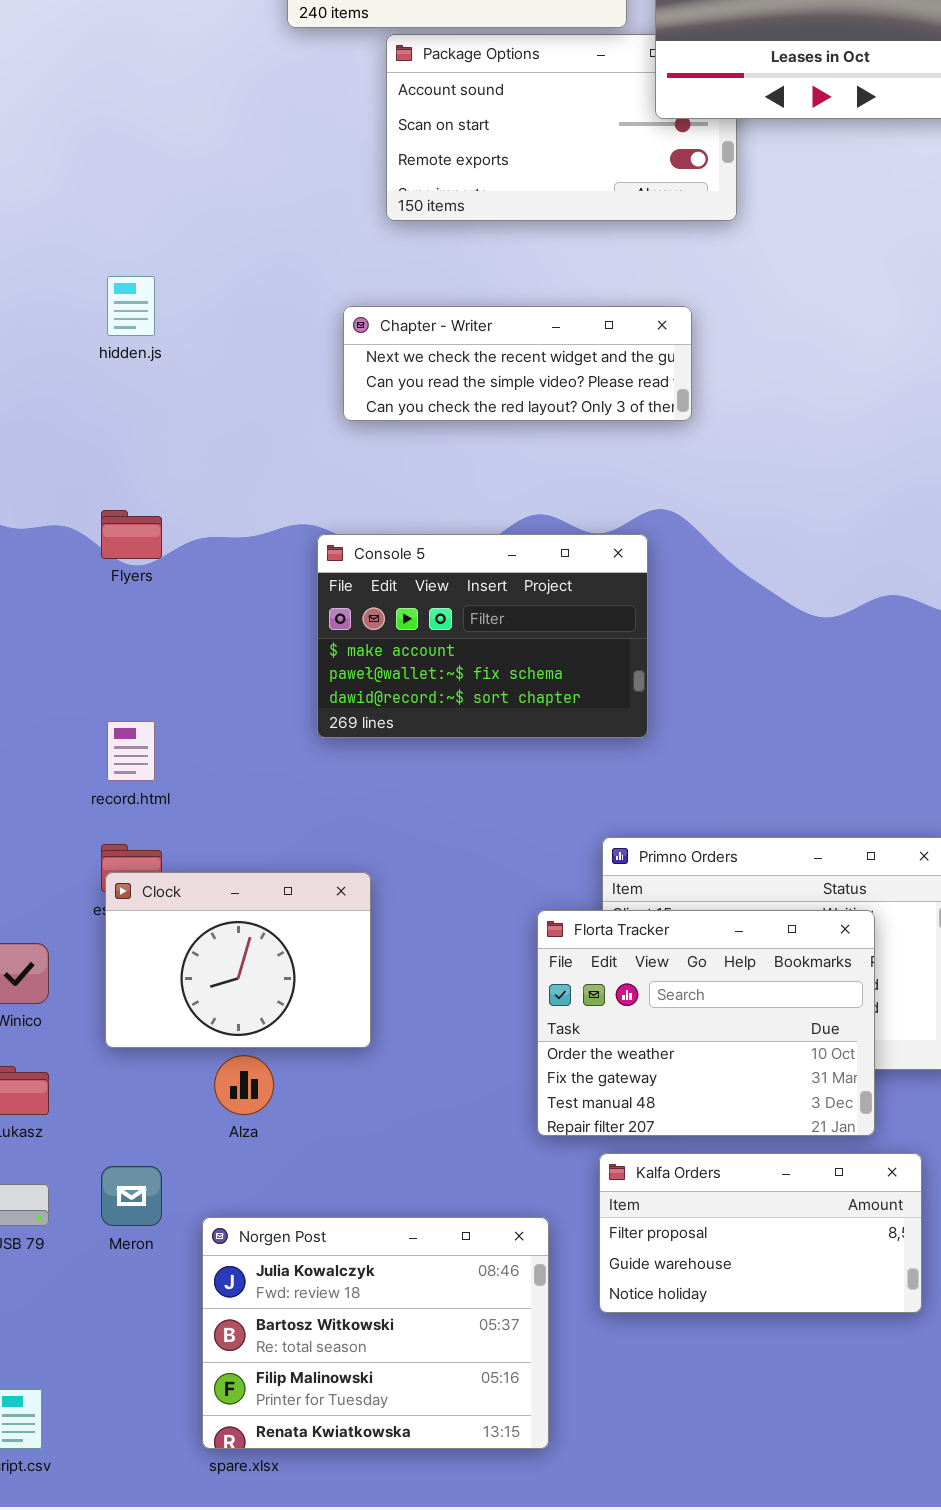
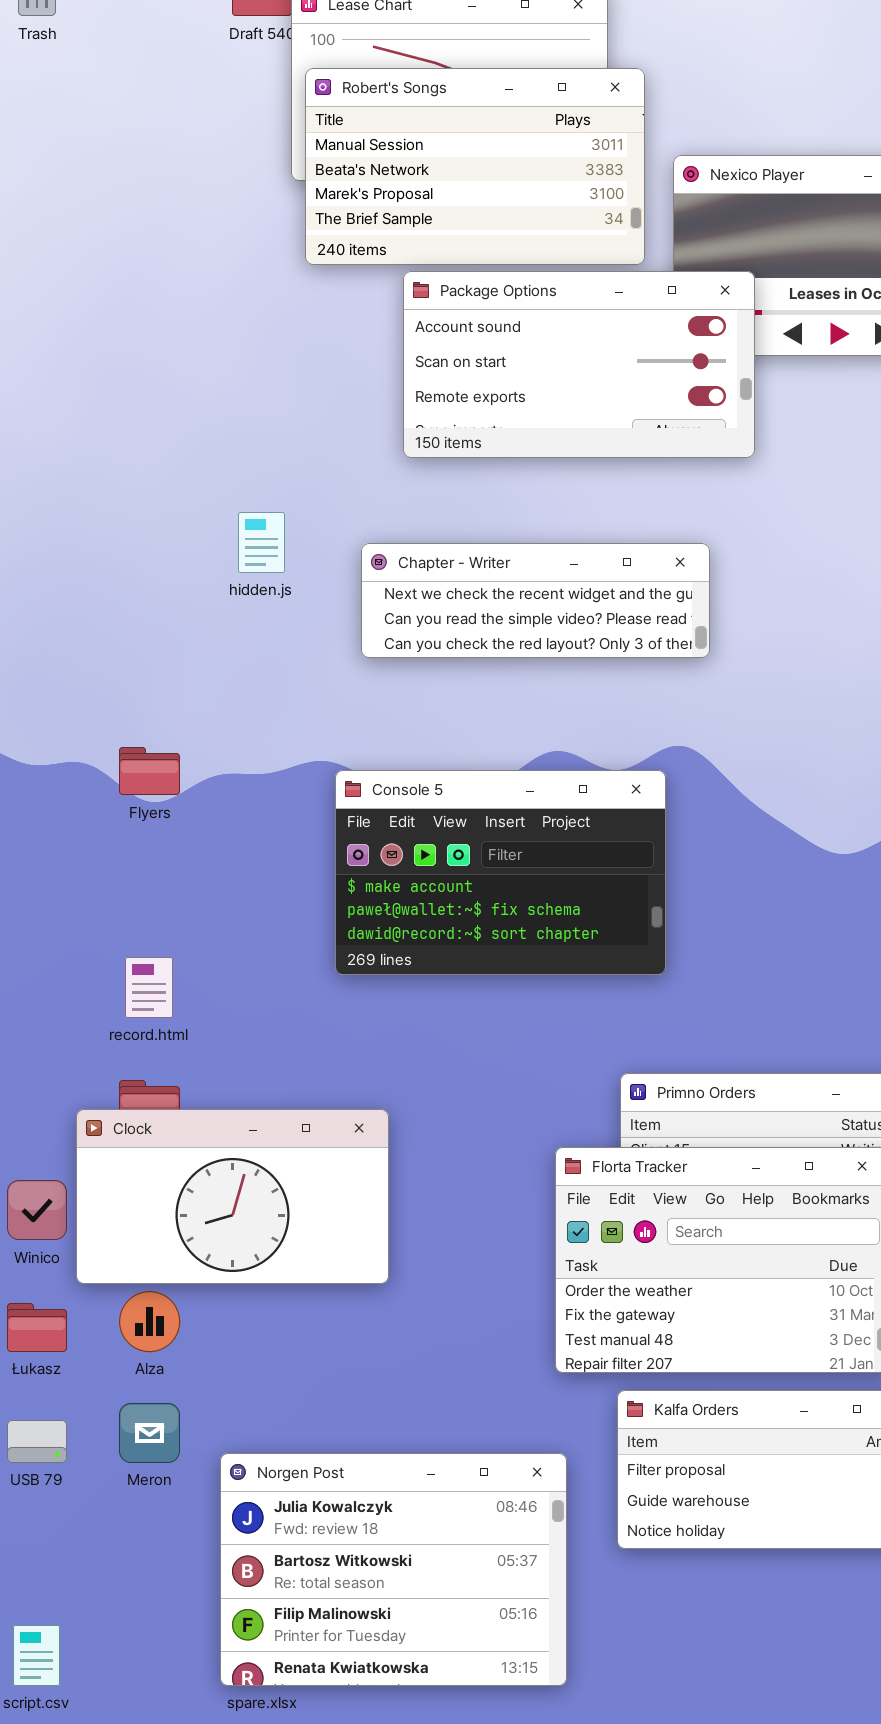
Package Options: [386,34,737,221] -> [403,271,755,458], raised
hidden.js: [107,276,155,336] -> [238,512,285,573], moved
Clock: [105,872,371,1048] -> [76,1109,389,1284], resized
Alza: [214,1055,274,1115] -> [119,1291,180,1352], moved

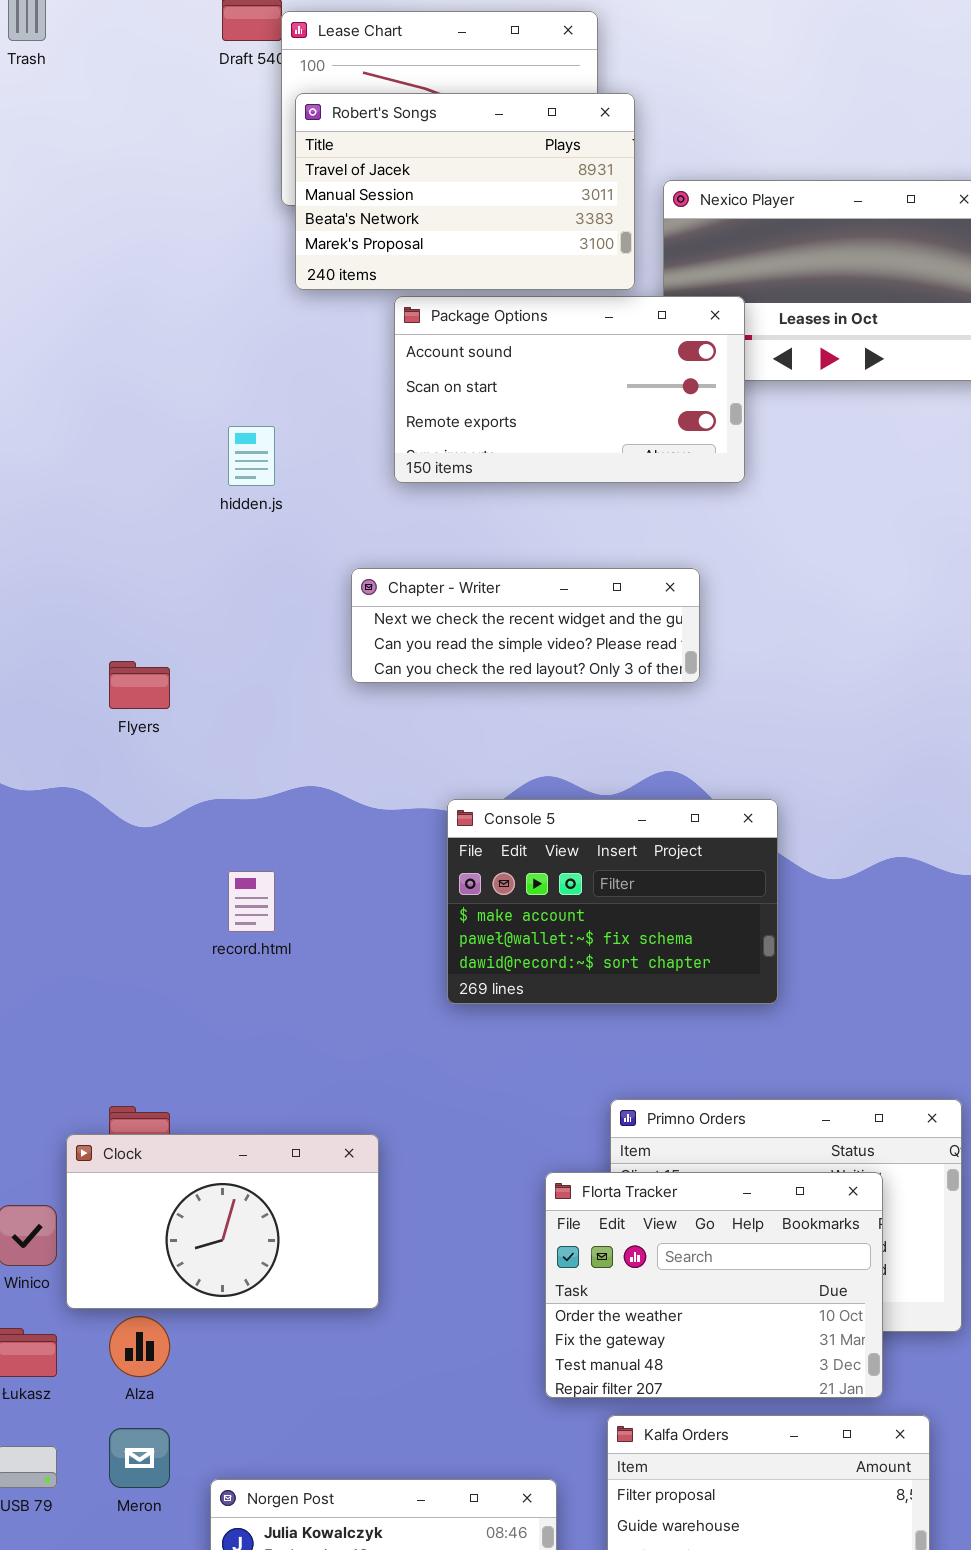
Robert's Songs: [305,68,645,265] -> [295,93,635,290], scrolled up 1 row
hidden.js: [238,512,285,573] -> [228,426,275,486], moved
Flyers: [119,747,180,795] -> [109,661,170,709], moved
Console 5: [335,770,666,975] -> [447,799,778,1004], moved
record.html: [125,957,173,1018] -> [228,871,275,932], moved

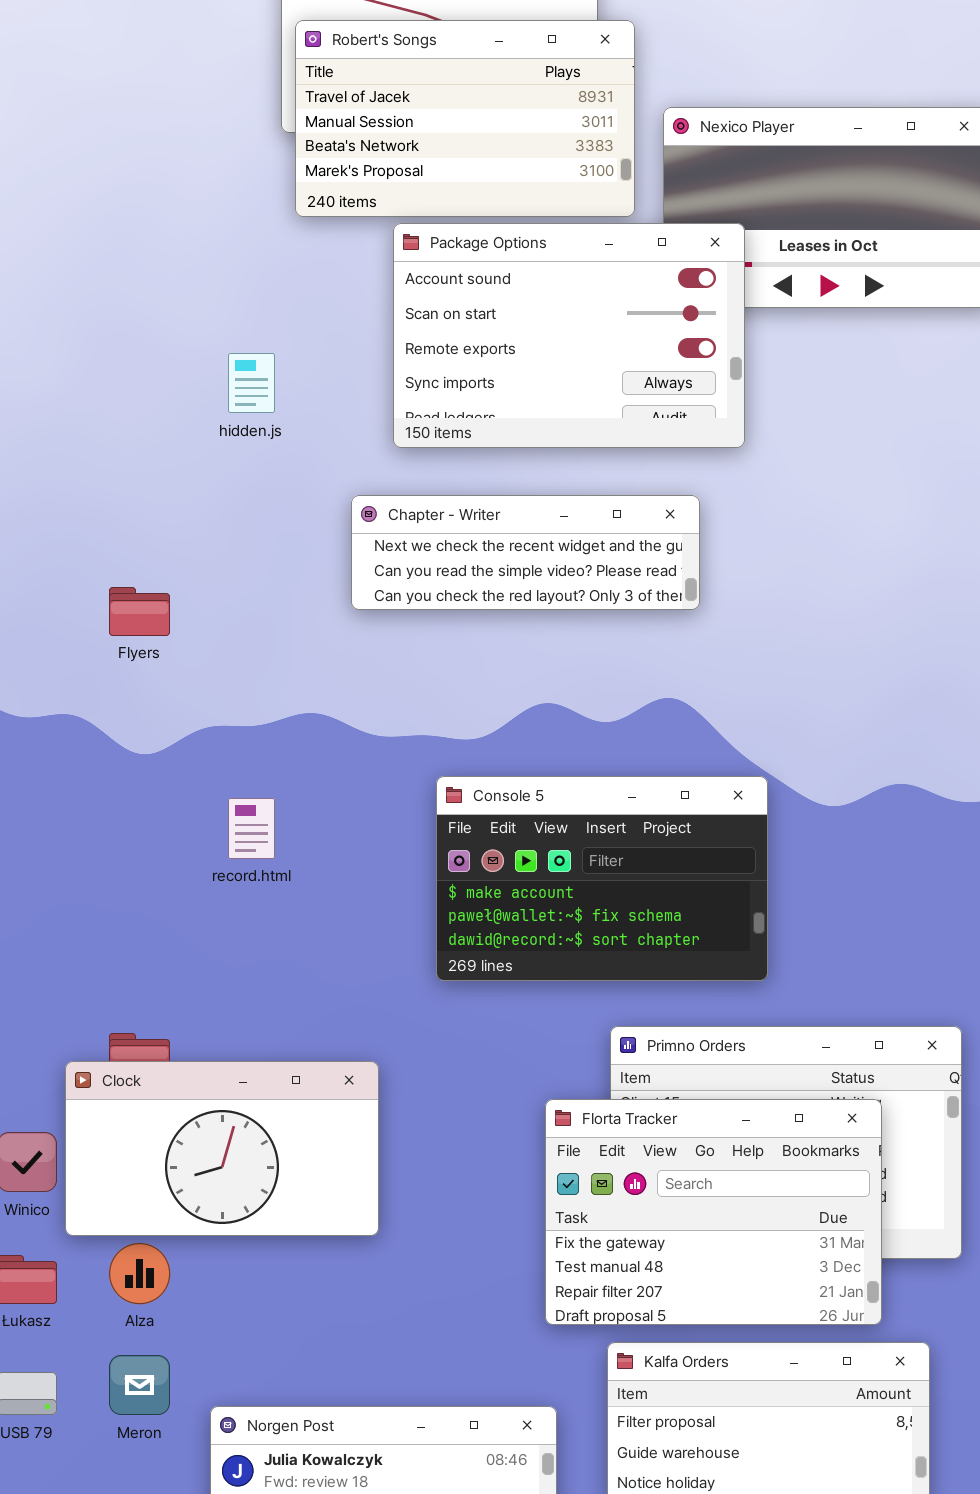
Package Options: [394,296,745,483] -> [393,223,745,448], resized
Console 5: [447,799,778,1004] -> [436,776,768,981], moved
Florta Tracker: [545,1172,883,1398] -> [545,1099,882,1325], scrolled down 1 row

